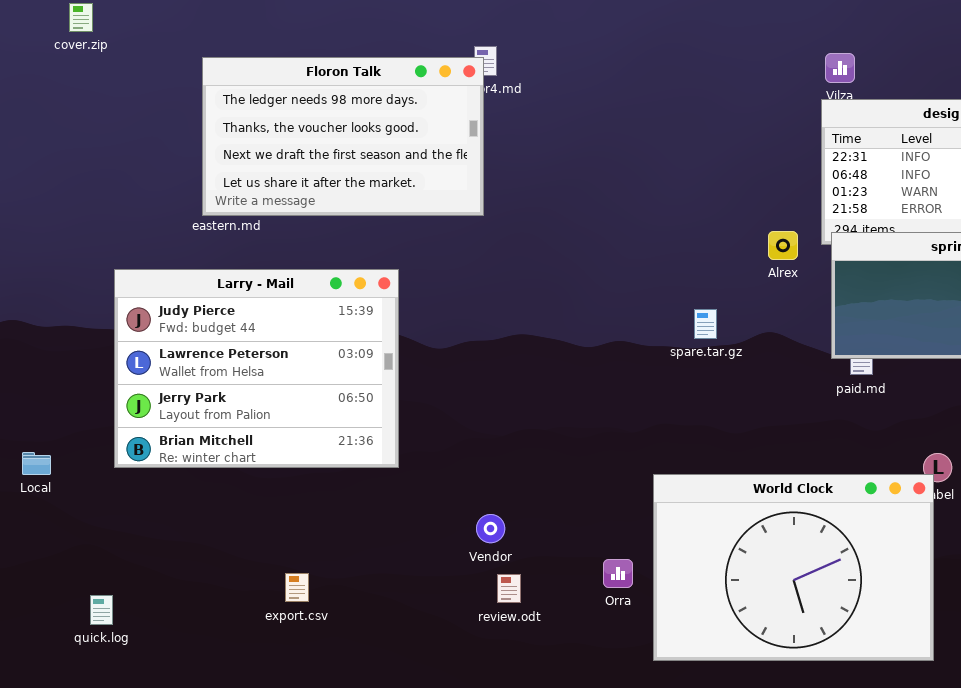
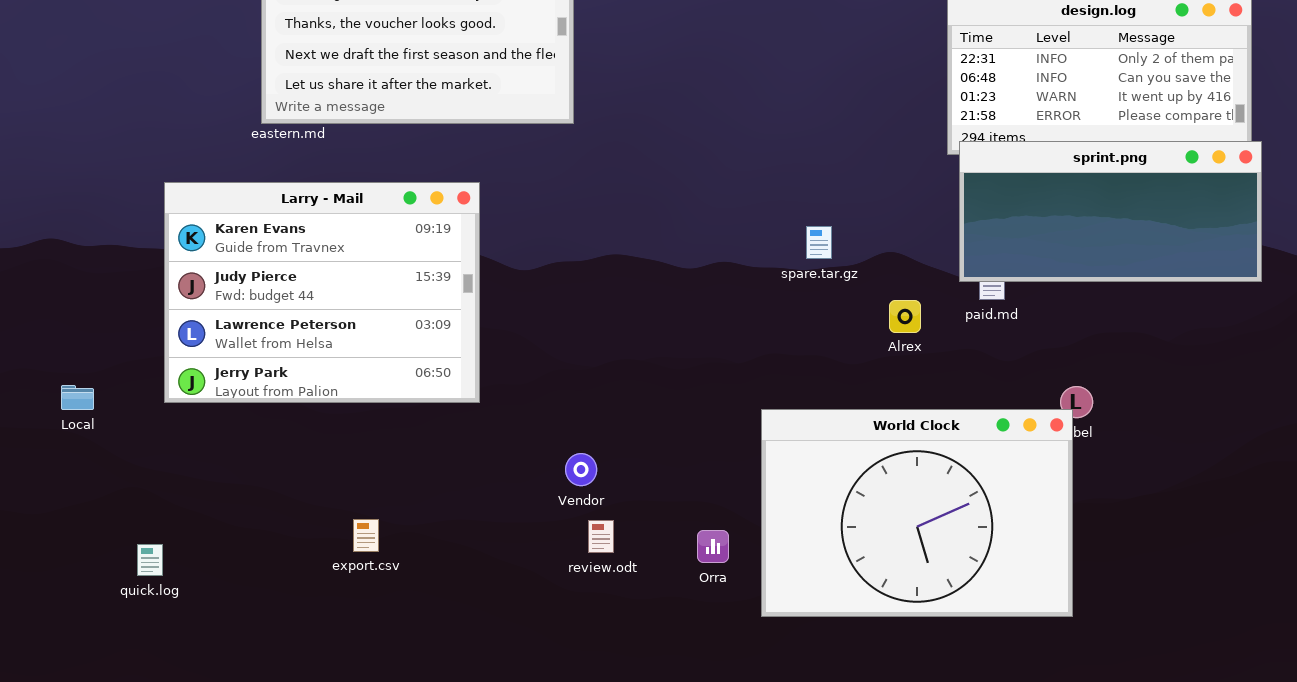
Alrex: [768,231,798,260] -> [889,300,921,333], moved
Larry - Mail: [114,269,399,468] -> [164,182,480,403], scrolled up 1 row
Orra: [603,559,633,588] -> [697,530,729,563], moved

